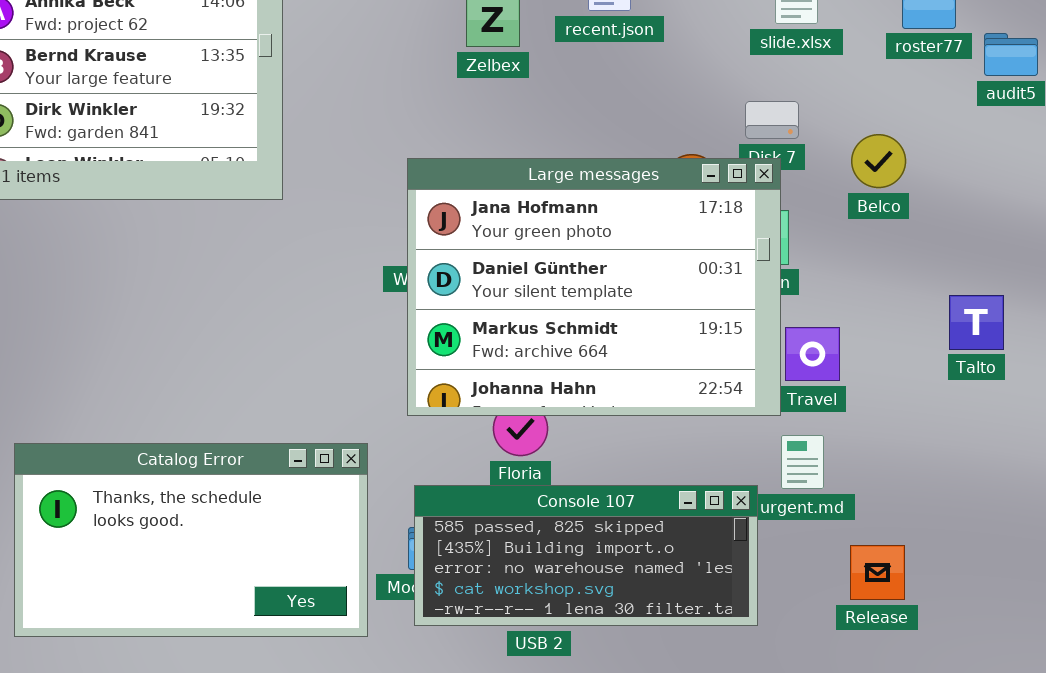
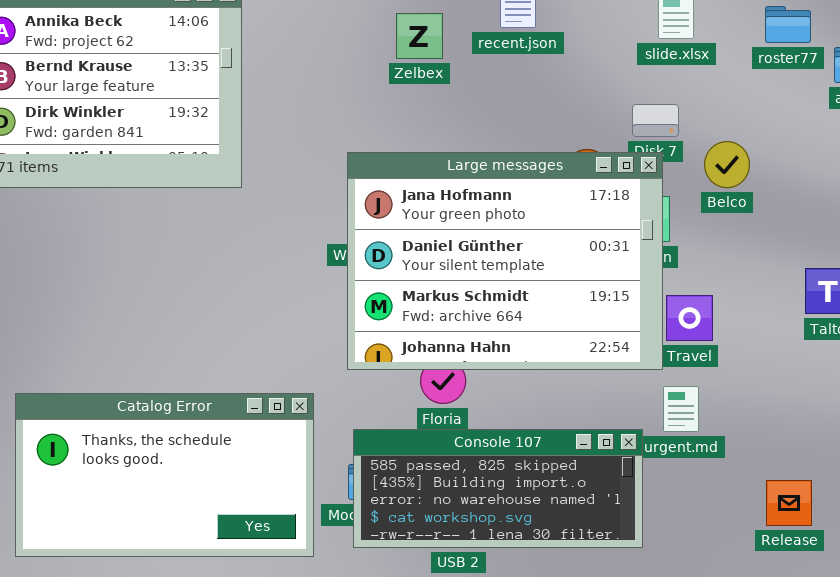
Belco: [851,134,906,188] -> [704,141,750,188], moved
Release: [850,545,905,600] -> [766,480,812,526], moved

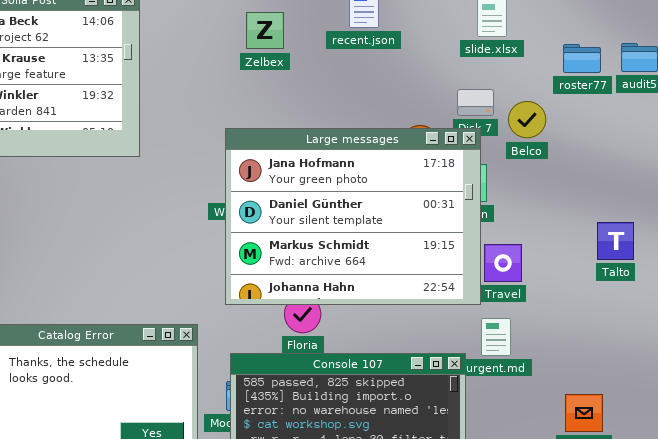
roster77: [765,6,811,43] -> [563,44,601,73], moved
Zelbex: [396,13,443,59] -> [246,12,284,49], moved
Belco: [704,141,750,188] -> [508,101,546,138], moved

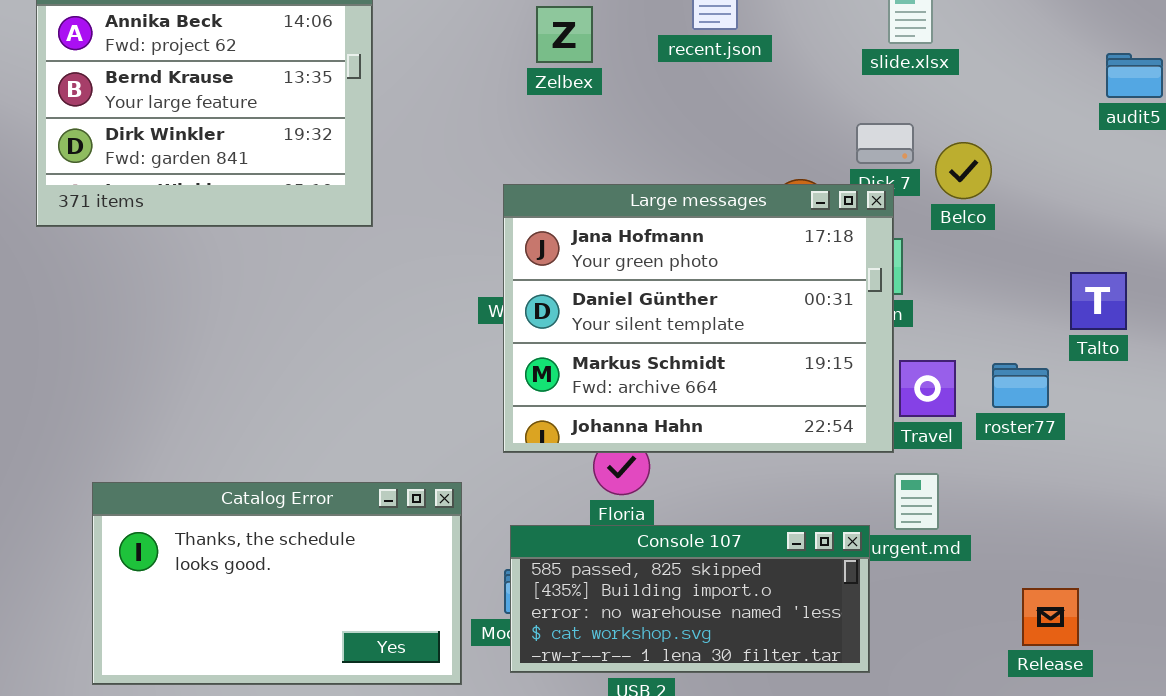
roster77: [563,44,601,73] -> [992,363,1049,408], moved
Talto: [597,222,634,260] -> [1070,272,1127,330], moved

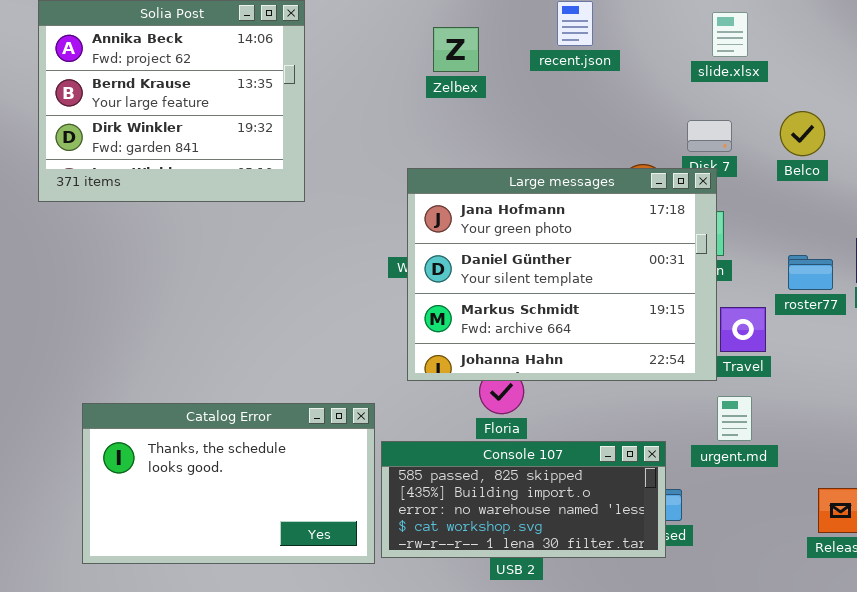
Belco: [935,142,992,199] -> [780,111,825,156], moved
roster77: [992,363,1049,408] -> [788,255,833,290], moved
Console 107: [510,525,870,673] -> [381,441,666,558], moved

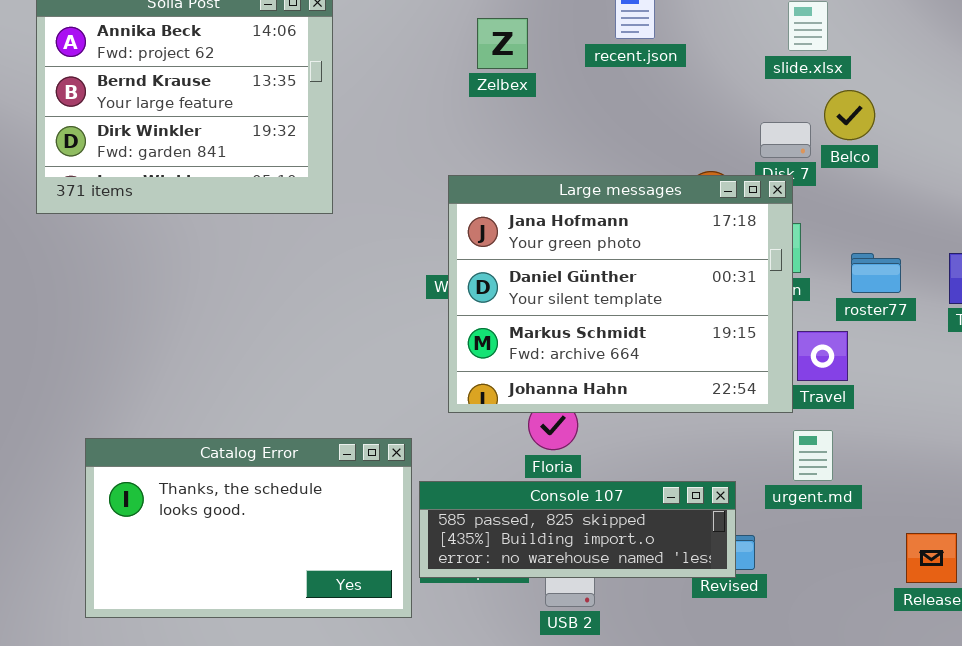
Belco: [780,111,825,156] -> [824,90,875,140], moved
roster77: [788,255,833,290] -> [851,253,901,293], moved
Console 107: [381,441,666,558] -> [419,481,736,578], resized

